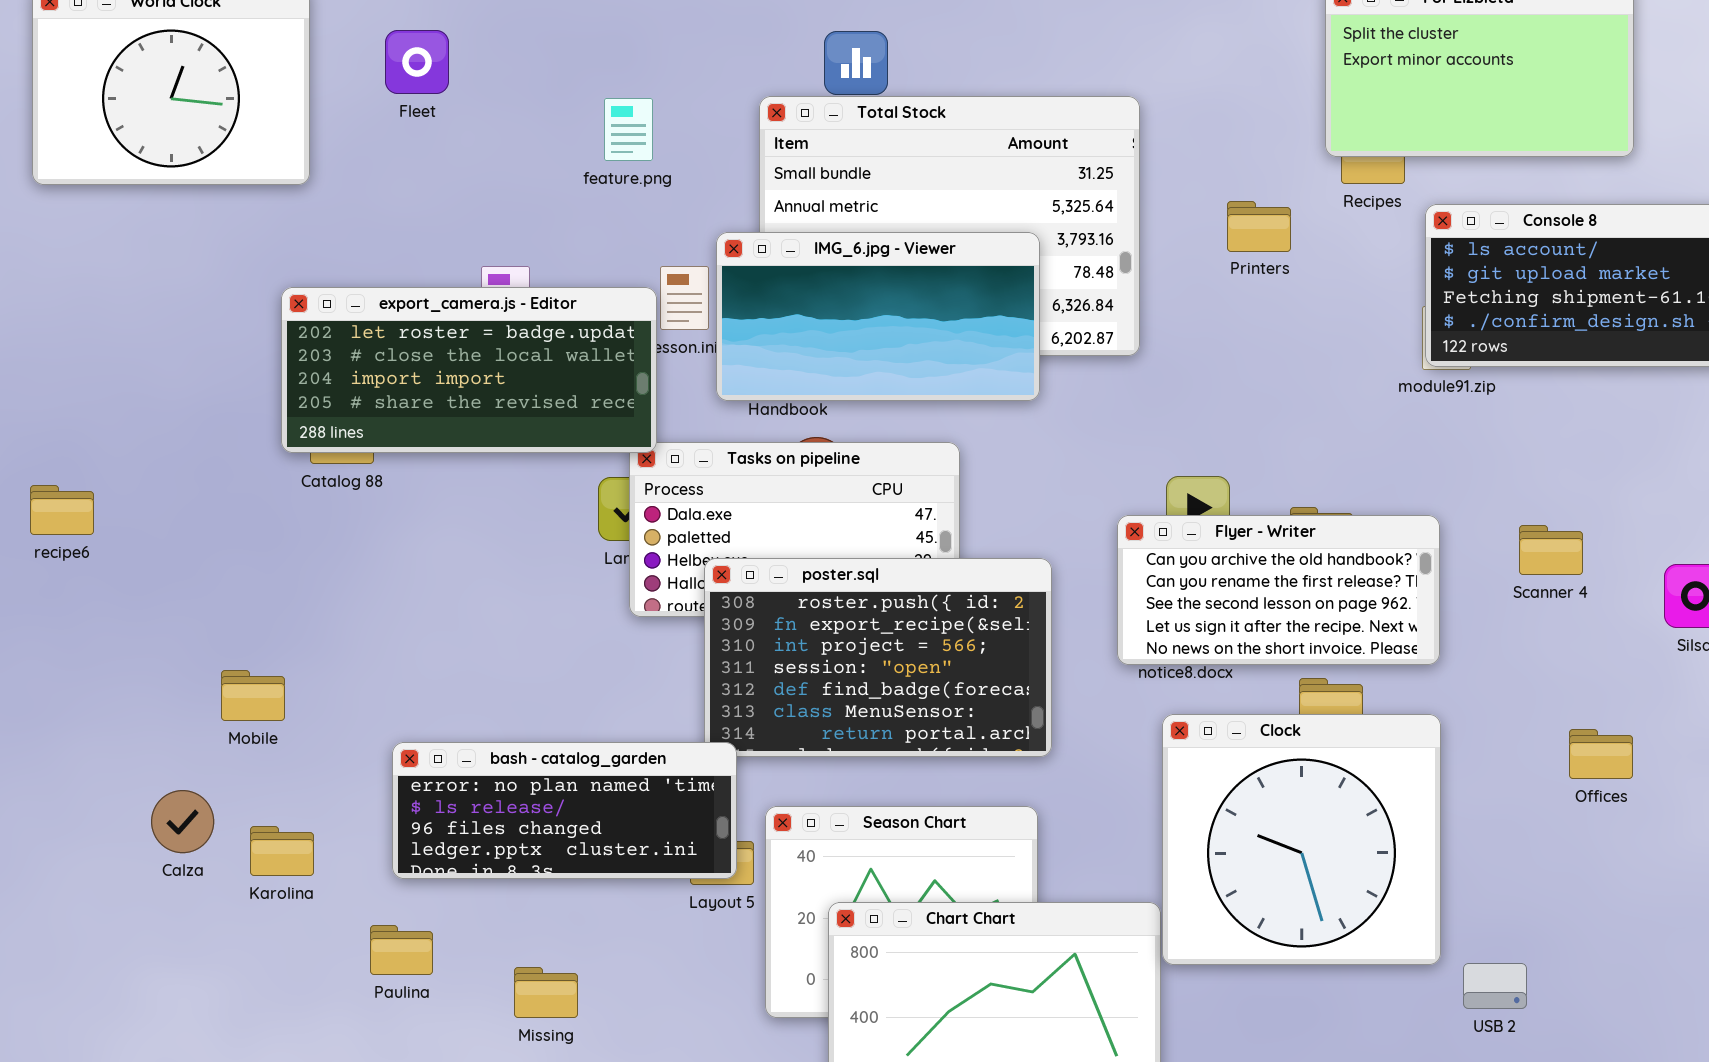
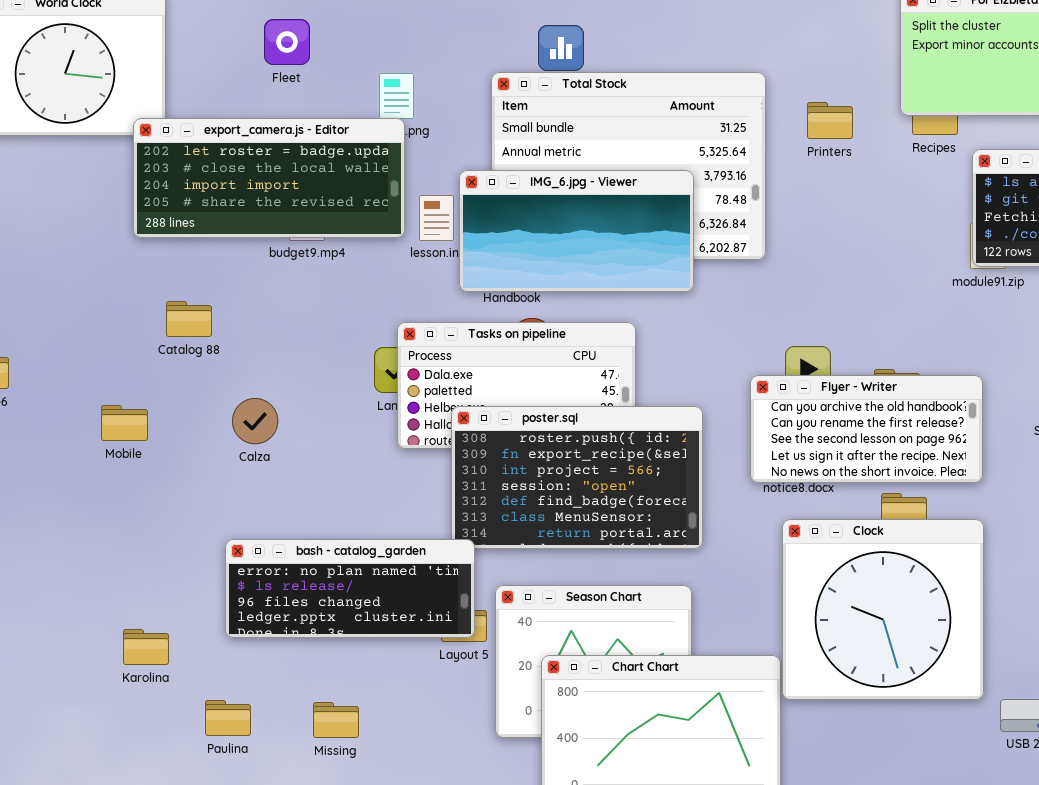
Fleet: [385,30,449,94] -> [264,19,310,65], moved
Printers: [1227,201,1291,252] -> [807,102,853,139], moved
export_camera.js - Editor: [281,287,657,453] -> [133,118,405,238], moved
Mobile: [221,670,285,721] -> [101,405,148,441], moved
Calza: [151,790,214,853] -> [232,398,278,444], moved
Karolina: [250,826,314,876] -> [123,629,169,665], moved
Paulina: [370,925,433,975] -> [205,700,251,736], moved

